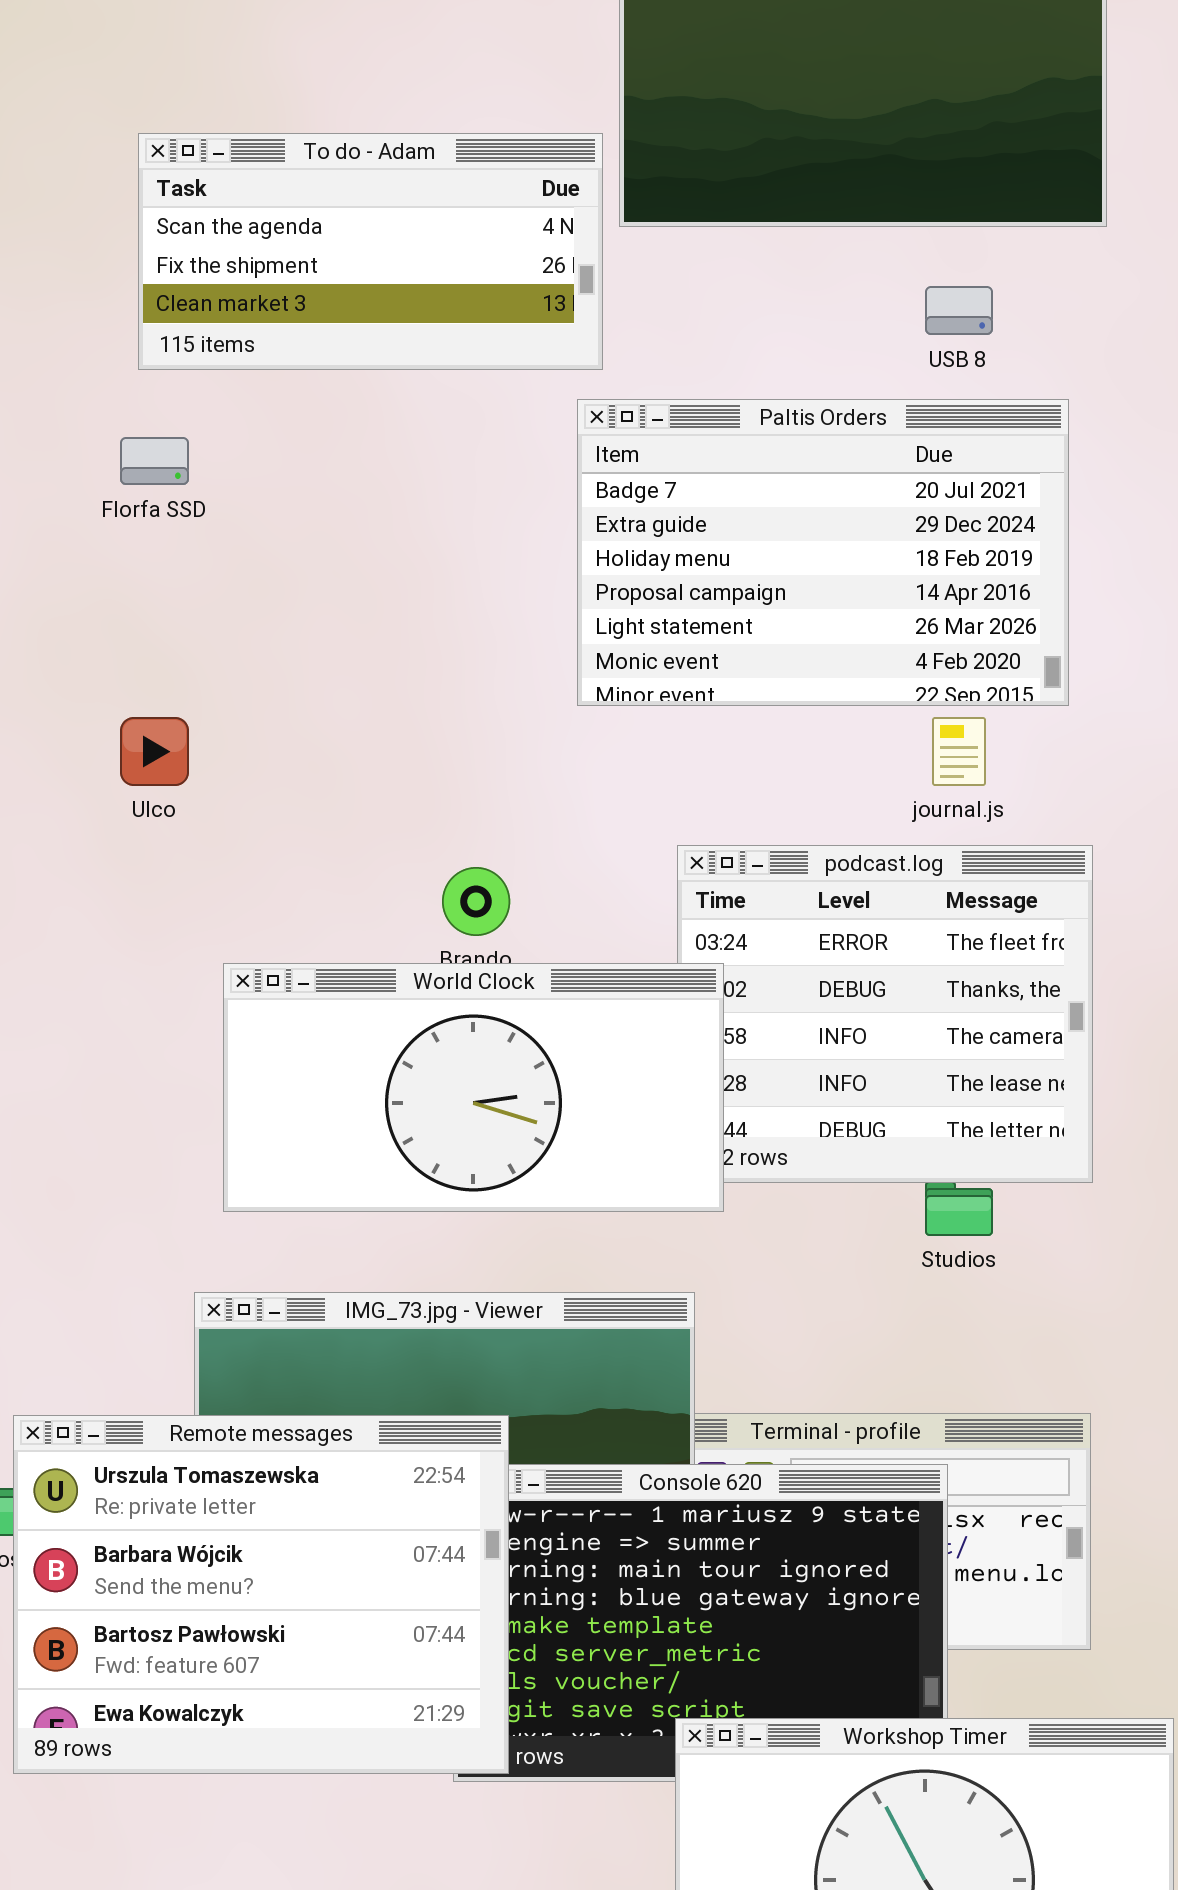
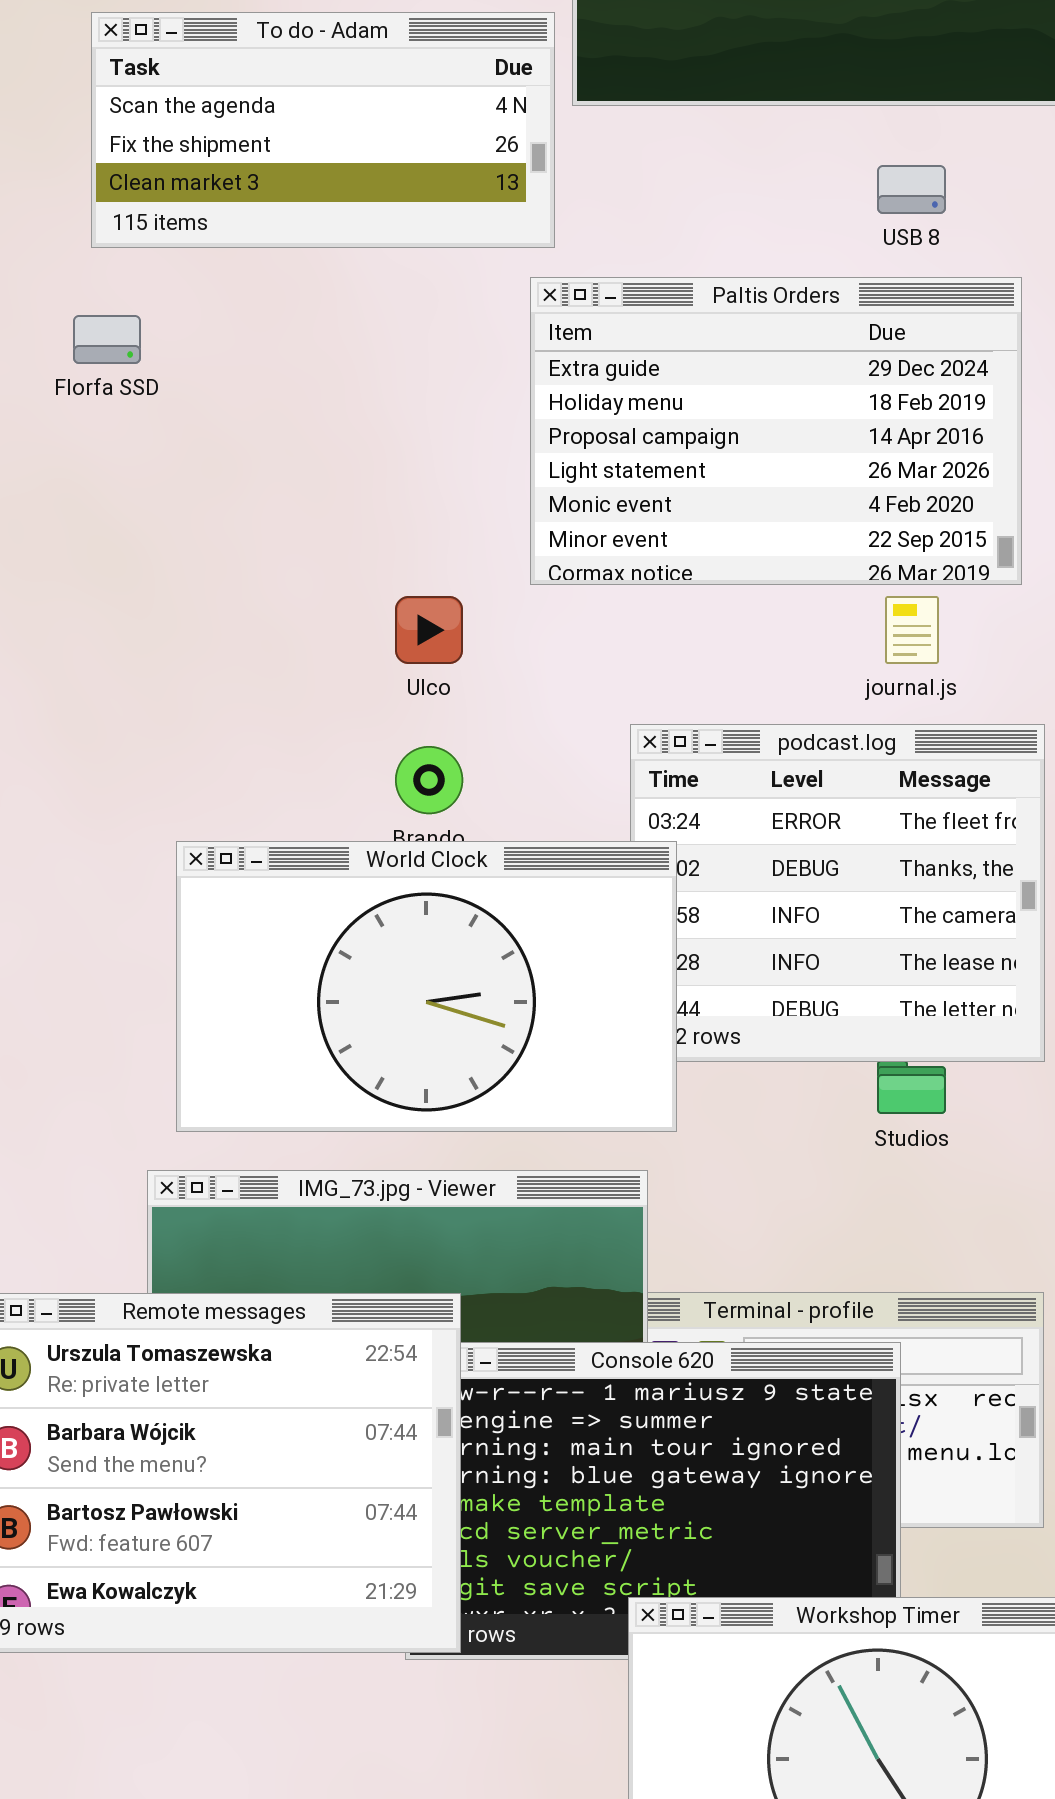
Paltis Orders: [577,399,1069,706] -> [530,277,1022,585], scrolled down 1 row
Ulco: [120,717,189,786] -> [395,596,463,664], moved
World Clock: [223,963,724,1212] -> [176,841,677,1132], resized

